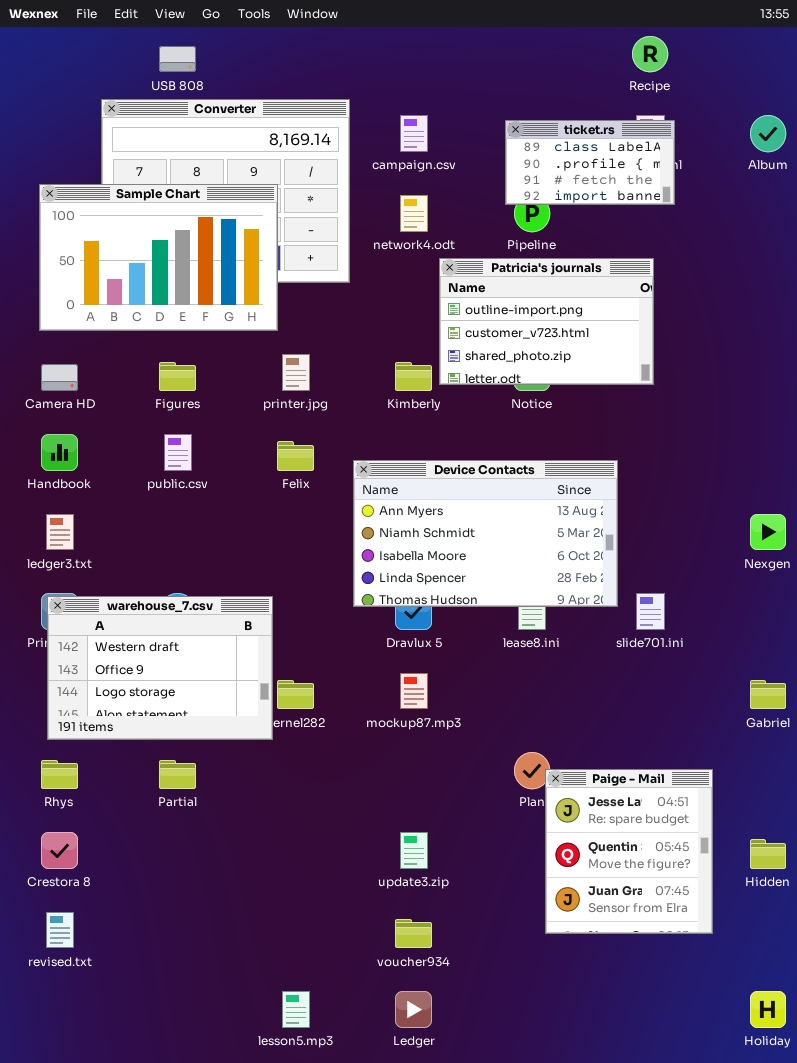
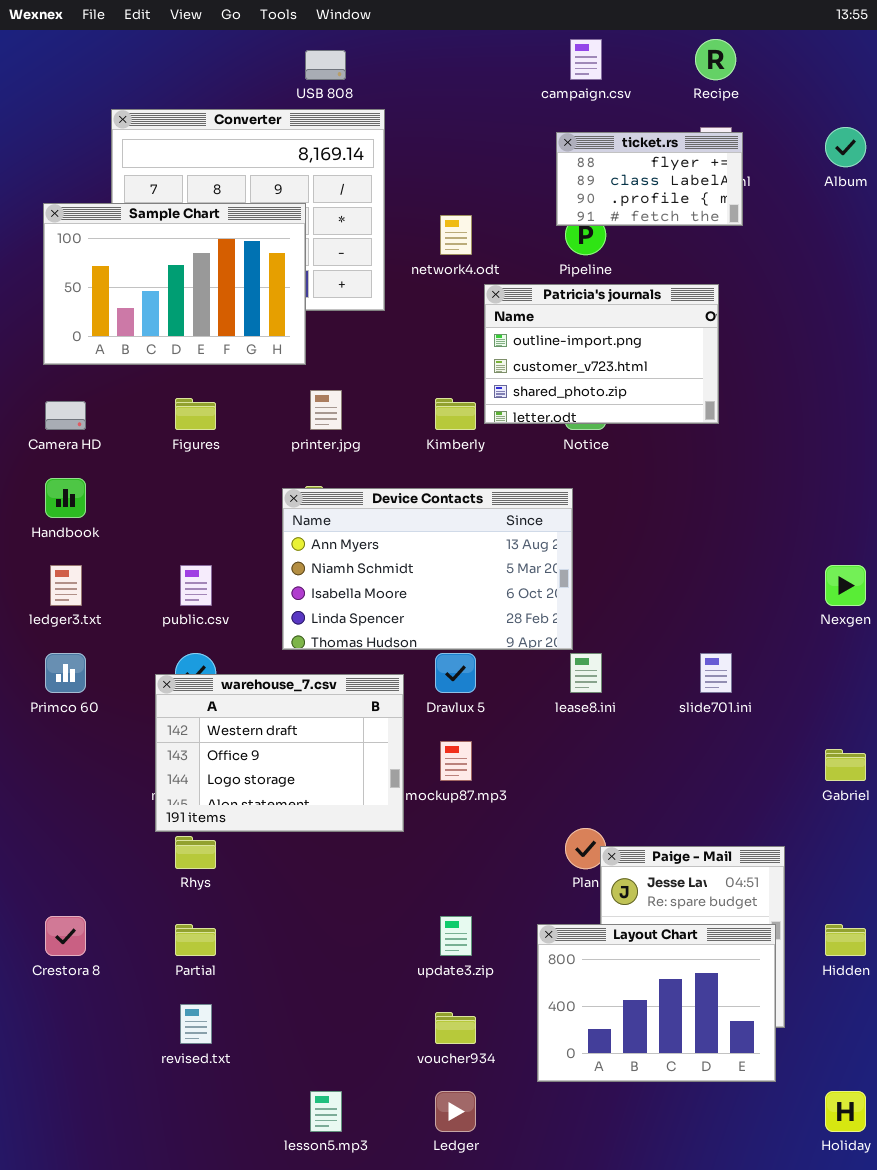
USB 808: [159,46,196,72] -> [305,50,346,80], moved
campaign.csv: [400,115,428,152] -> [570,39,602,80], moved
ticket.rs: [505,120,675,205] -> [556,132,743,226], scrolled up 1 row
public.csv: [164,434,192,471] -> [180,565,212,606], moved
Device Contacts: [353,460,618,607] -> [282,488,573,650], moved
warehouse_7.csv: [47,596,273,740] -> [155,674,404,832], moved
Rhys: [41,760,78,789] -> [175,836,216,869], moved
Partial: [159,760,196,789] -> [175,924,216,956], moved
Layout Chart: none -> [537,924,776,1082], opened
revised.txt: [46,912,74,948] -> [180,1004,212,1044], moved

